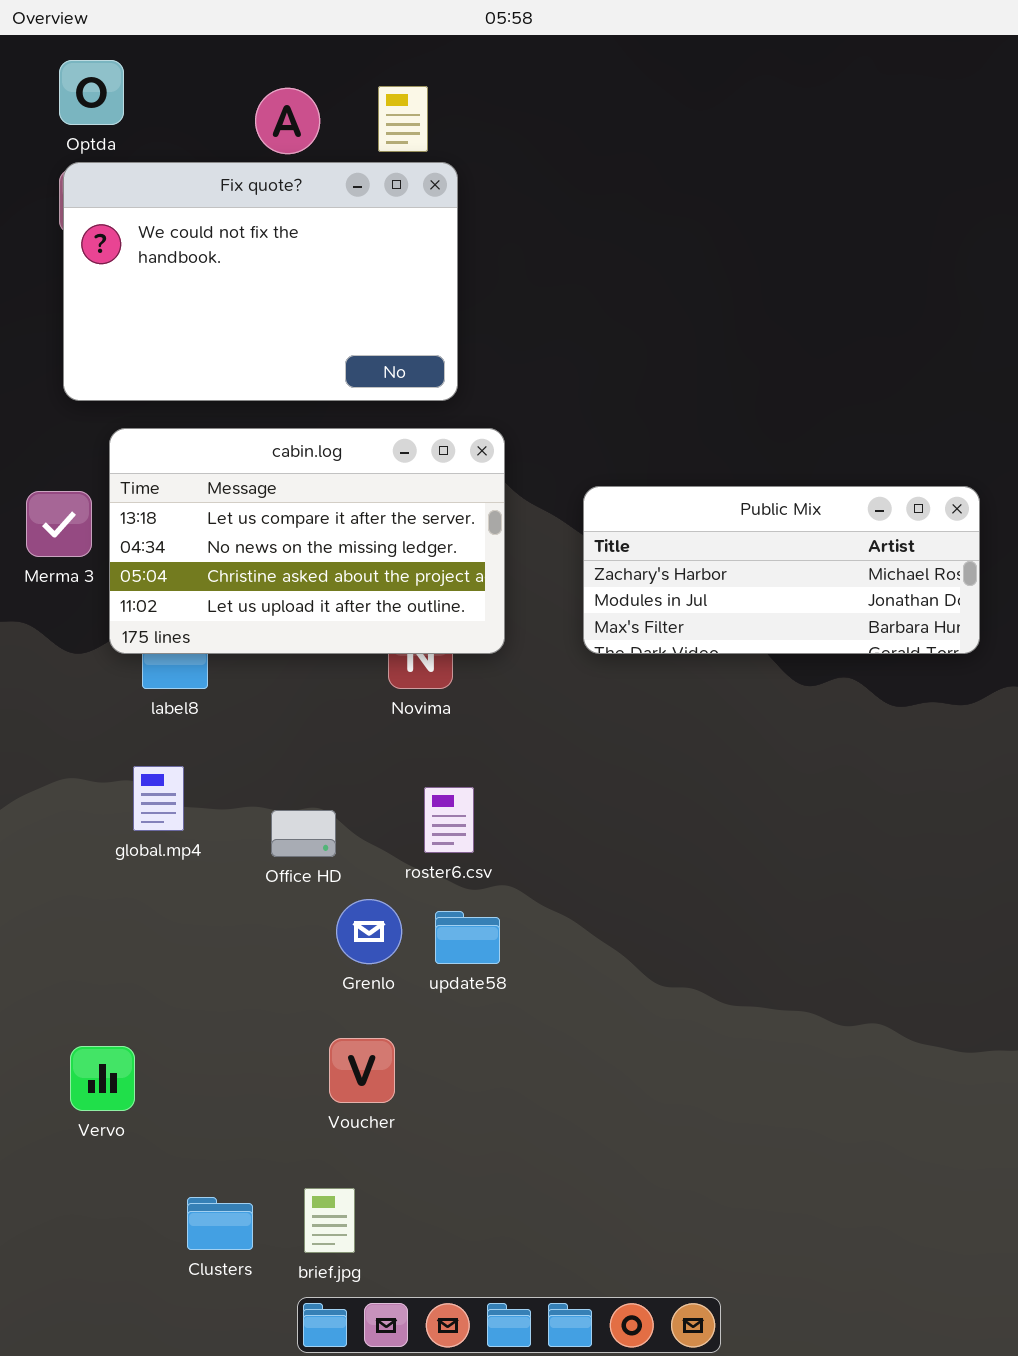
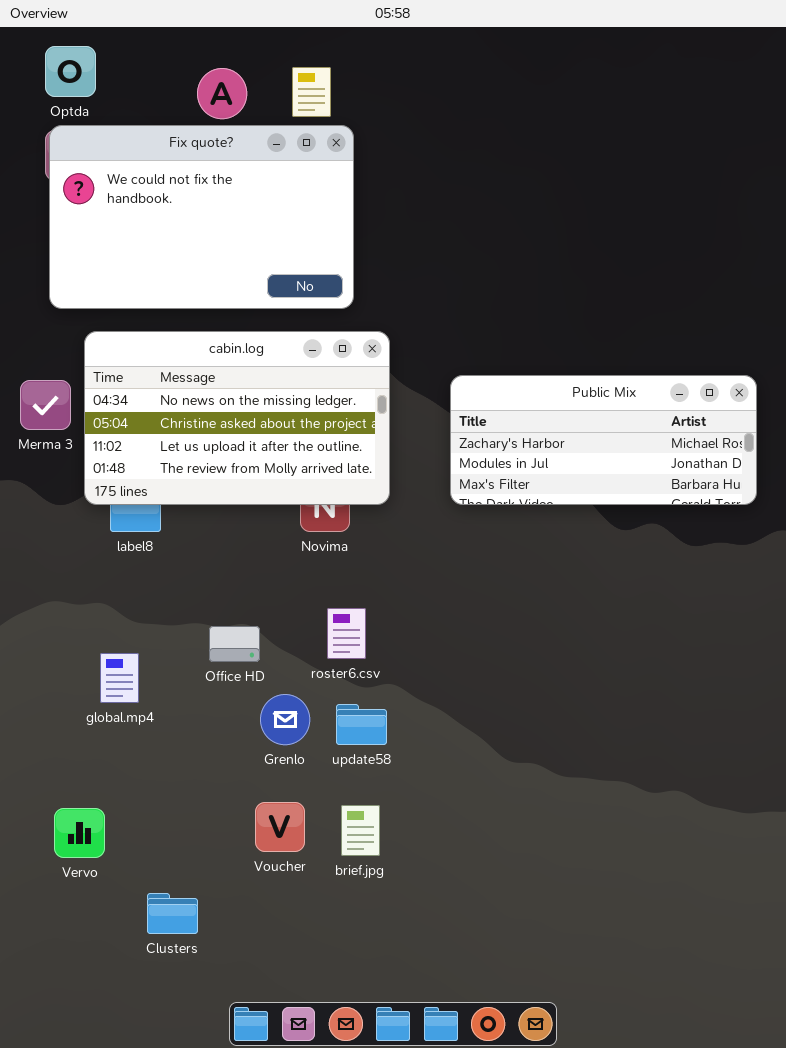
cabin.log: [109,428,505,654] -> [84,331,390,505], scrolled down 1 row
global.mp4: [133,766,184,831] -> [100,653,139,703], moved
brief.jpg: [304,1188,355,1253] -> [341,805,380,856], moved
Clusters: [187,1197,253,1250] -> [147,893,198,934], moved

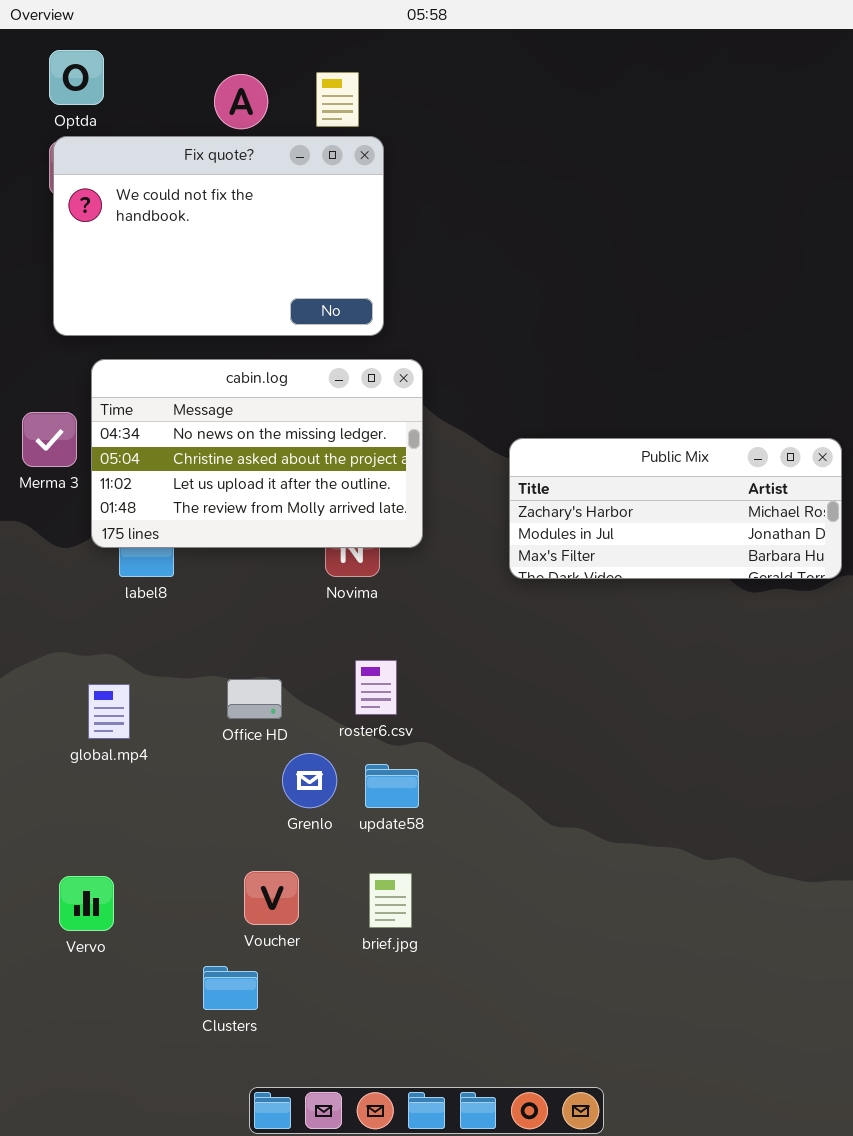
Public Mix: [450,375,757,505] -> [509,438,842,579], moved
global.mp4: [100,653,139,703] -> [88,684,130,739], moved
Voucher: [255,802,305,852] -> [244,871,299,925], moved
Clusters: [147,893,198,934] -> [203,966,258,1010], moved

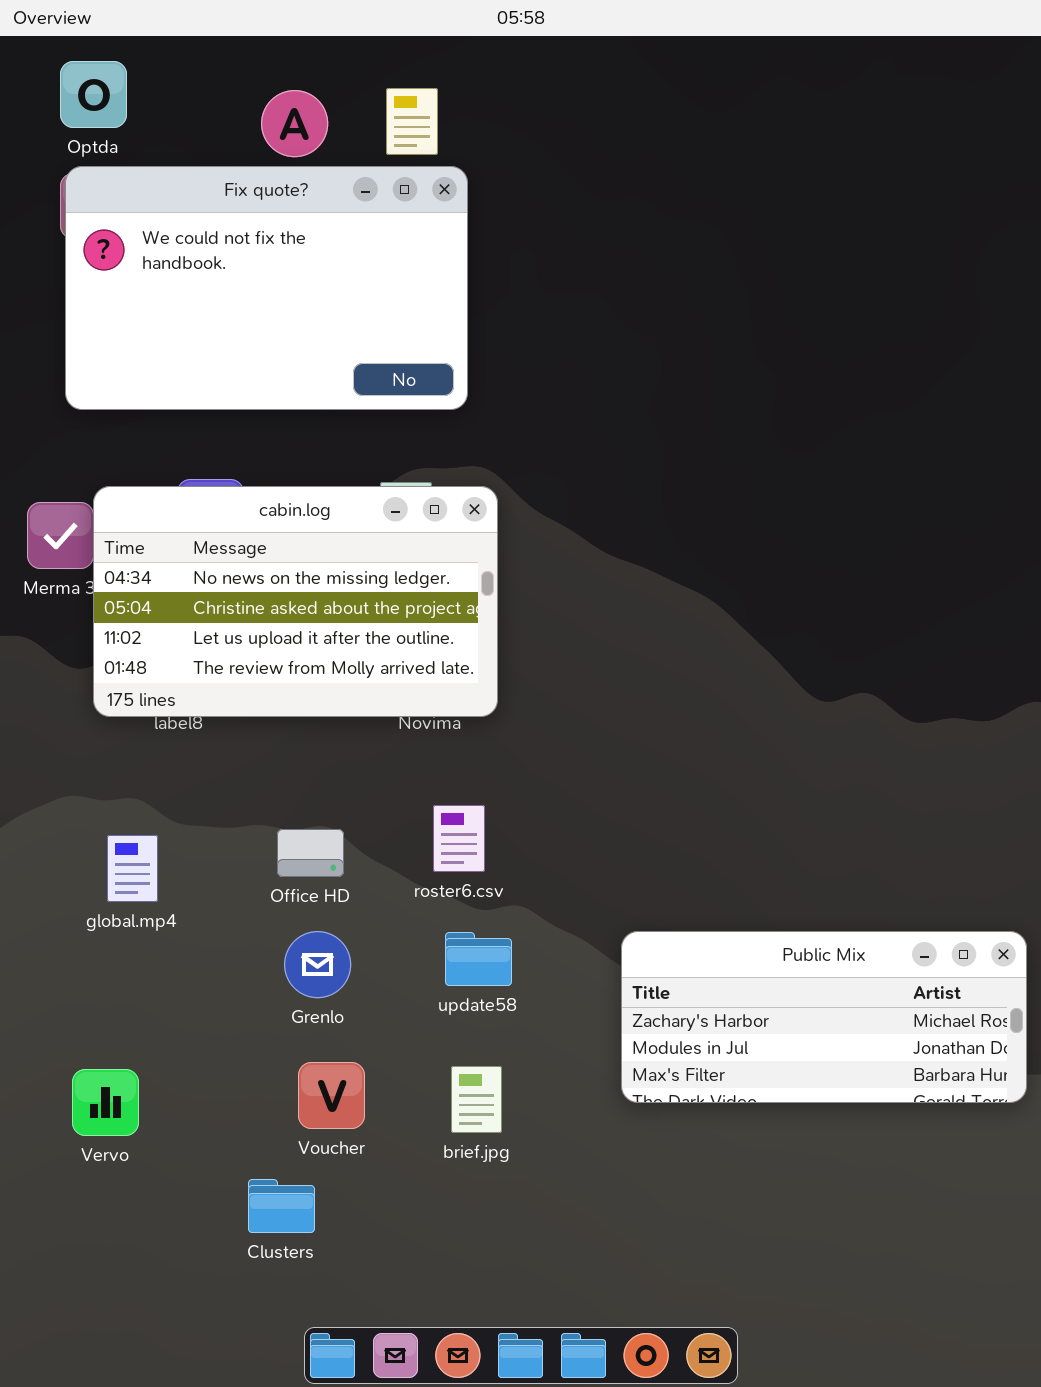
cabin.log: [91,359,423,548] -> [93,486,498,717], moved
Public Mix: [509,438,842,579] -> [621,931,1027,1103], moved
Grenlo: [282,753,337,808] -> [284,931,351,998], moved

